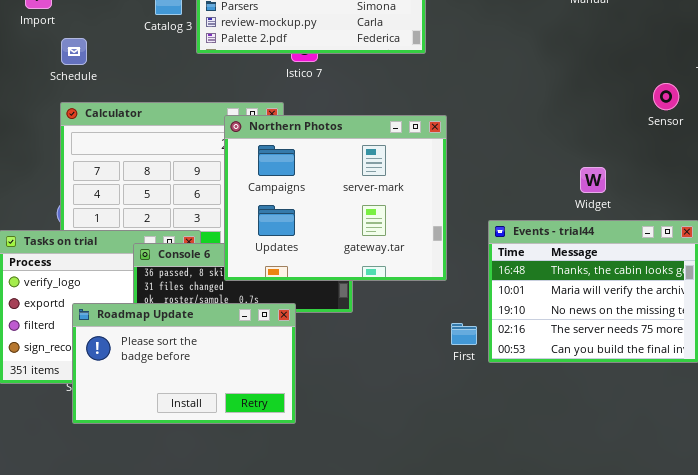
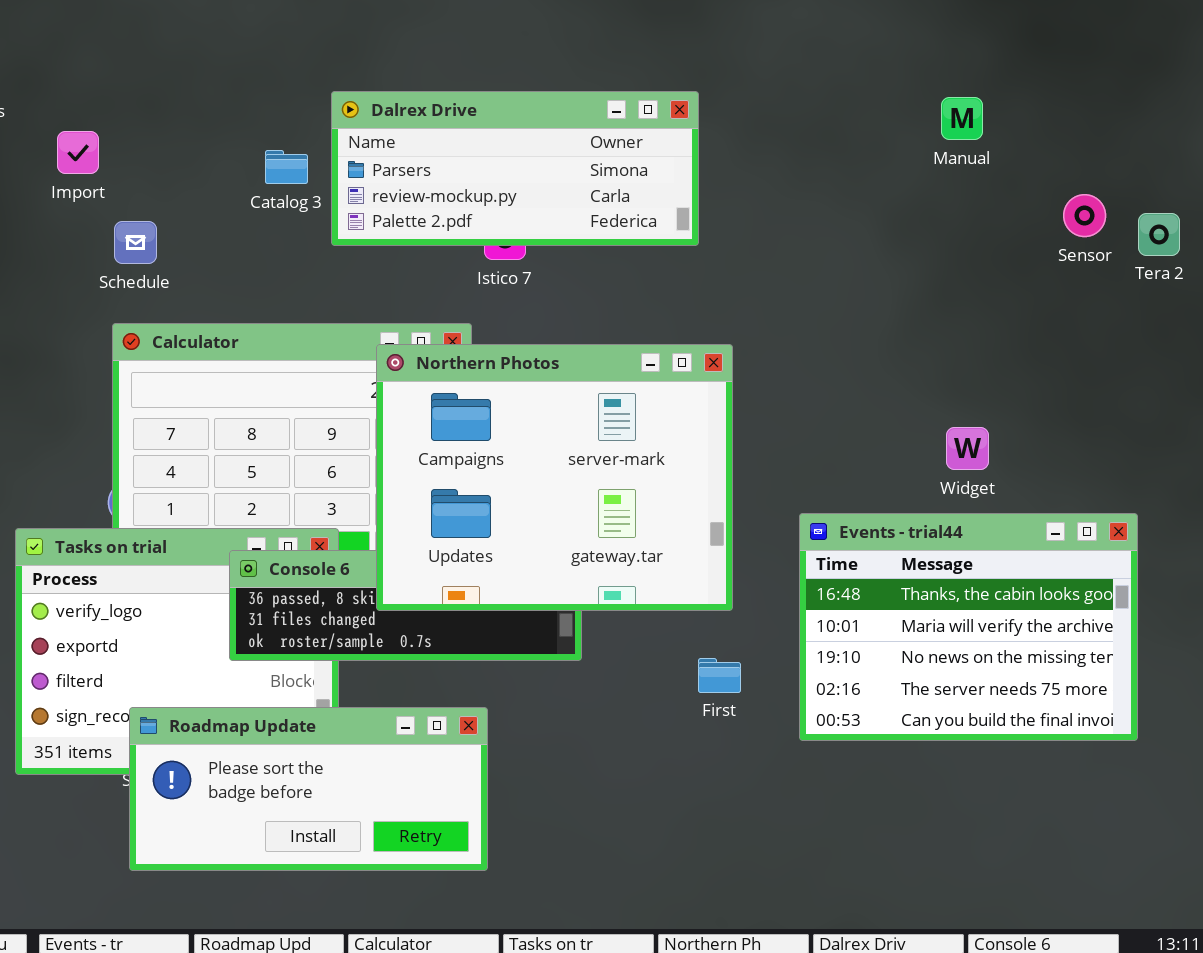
Sensor: [653,83,679,110] -> [1063,194,1106,237], moved
Roadmap Update: [72,303,296,424] -> [129,707,488,871], moved, resized
First: [451,323,477,345] -> [698,658,741,693], moved

